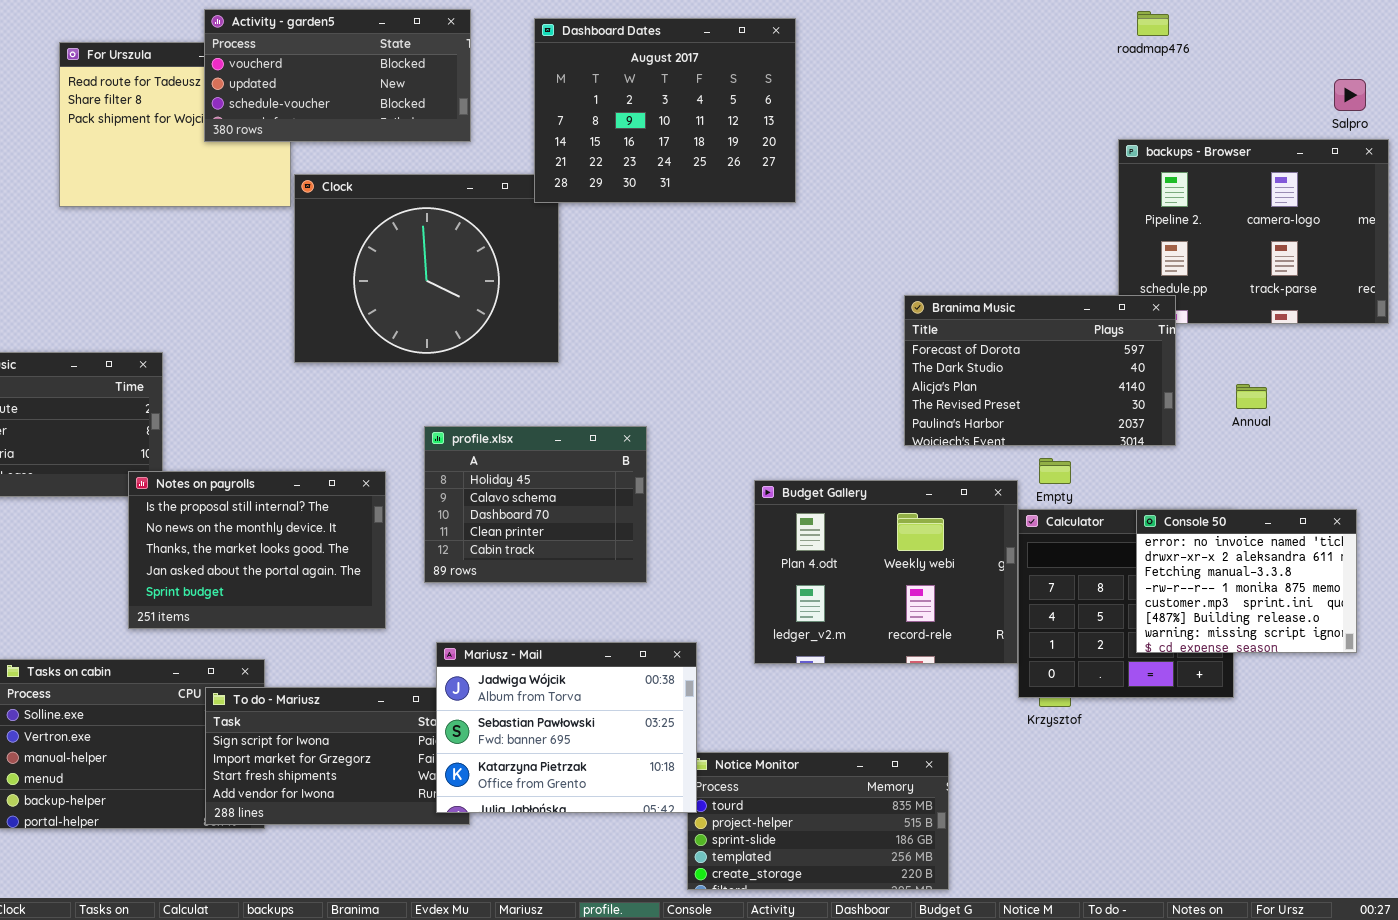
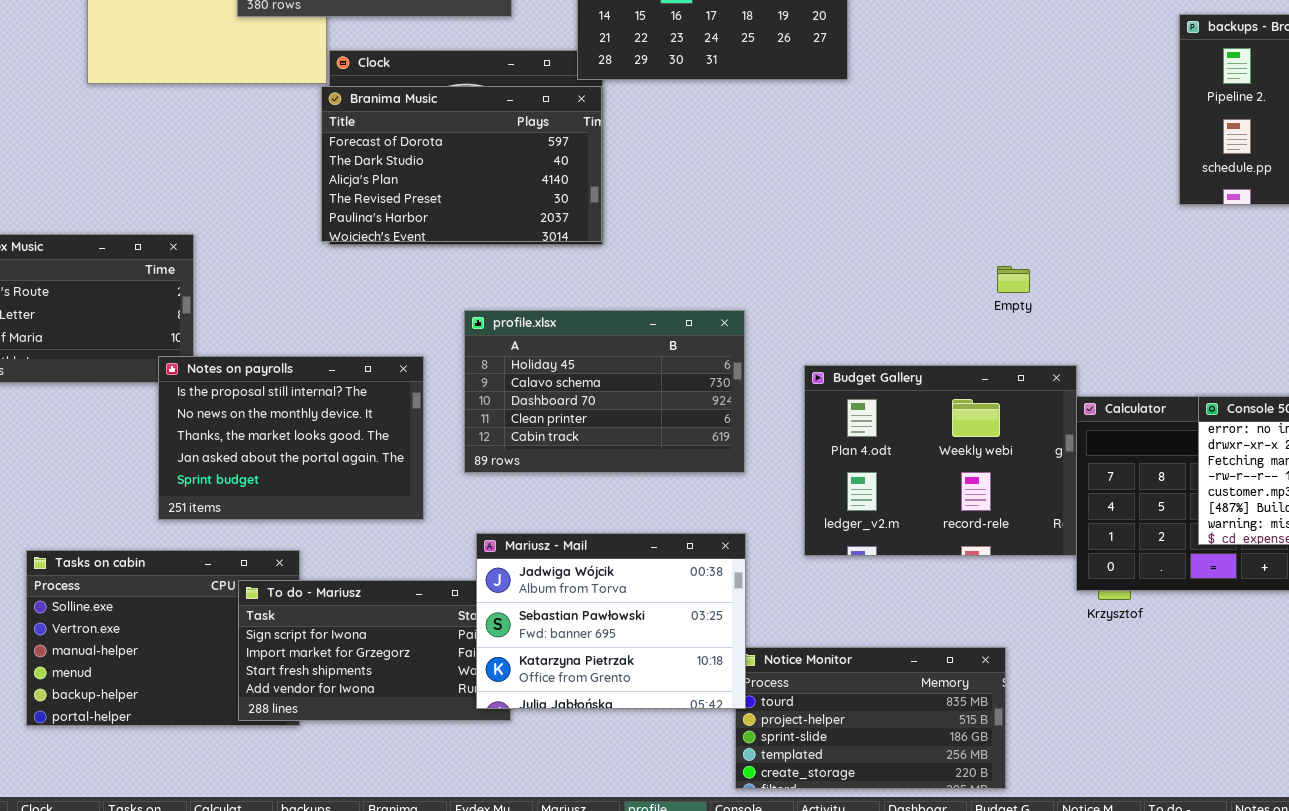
Branima Music: [904,295,1176,446] -> [321,86,602,242], moved
profile.xlsx: [424,426,647,583] -> [464,310,745,473], resized
Empty: [1039,458,1071,484] -> [997,266,1030,293], moved

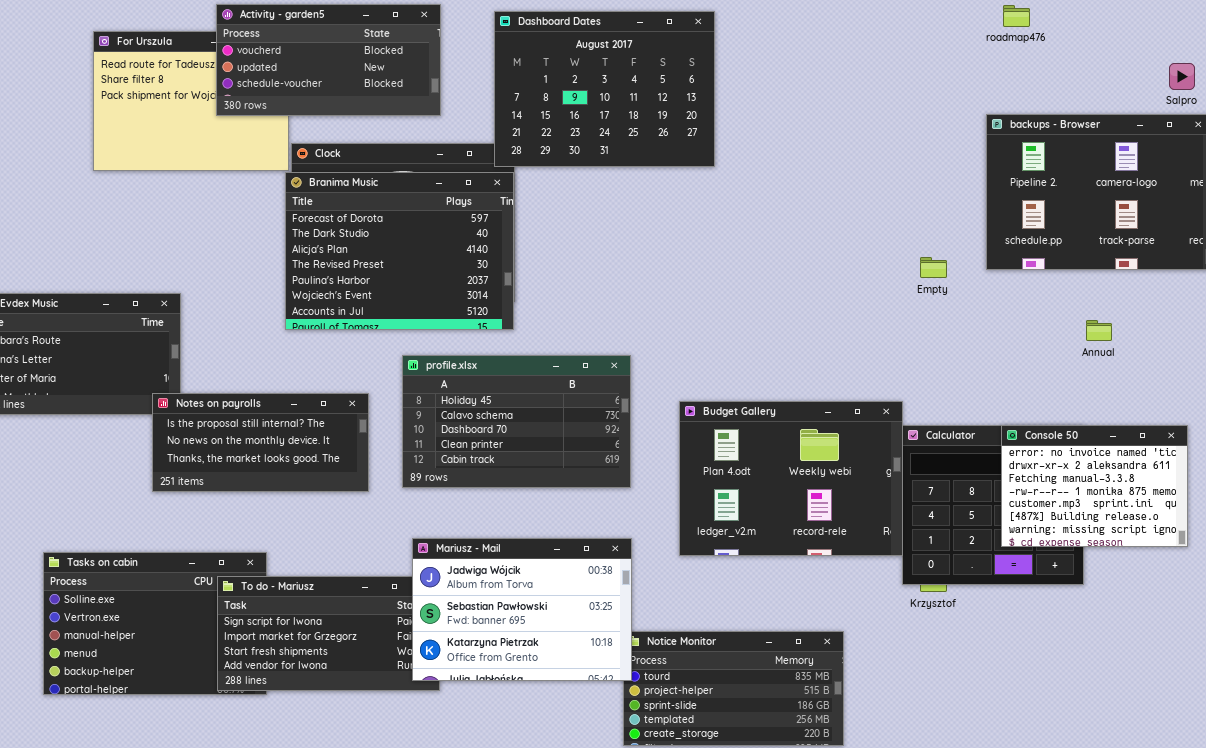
Branima Music: [321,86,602,242] -> [285,172,514,330], resized
Empty: [997,266,1030,293] -> [920,257,947,278], moved
Notes on payrolls: [158,356,424,520] -> [152,393,369,492], resized

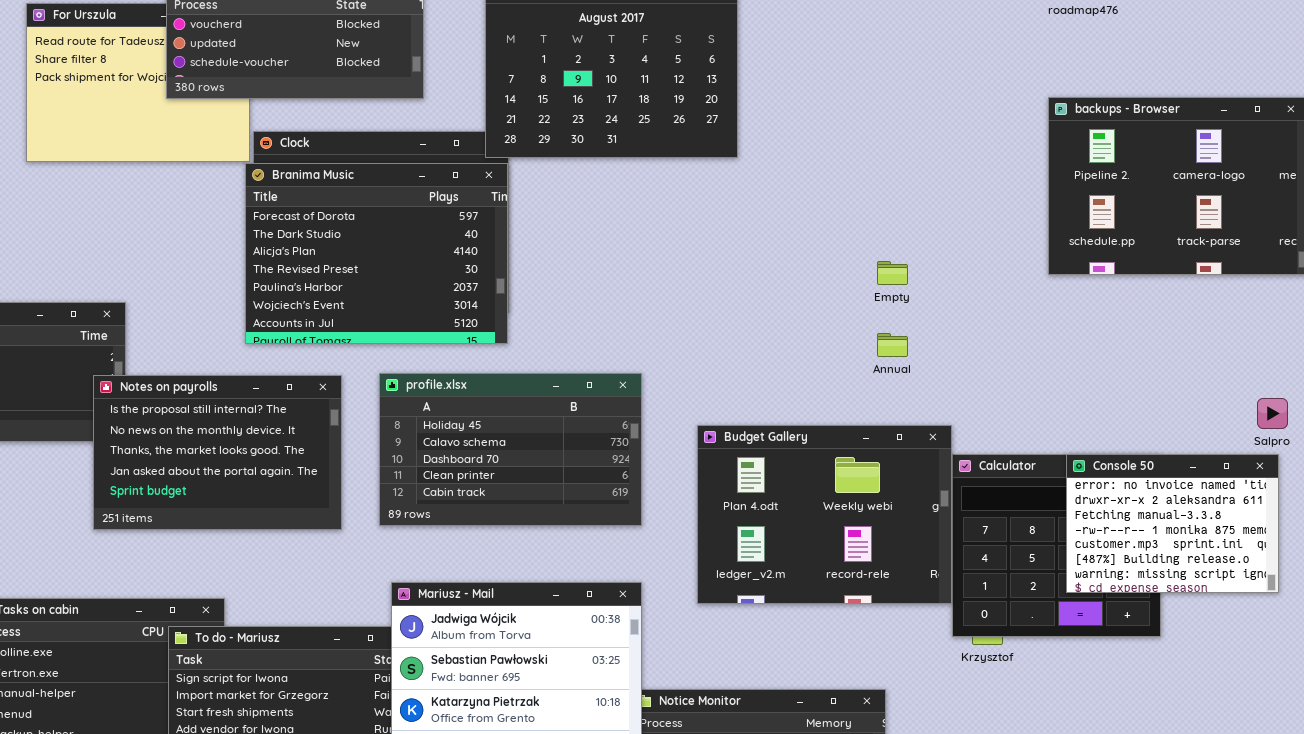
Salpro: [1169,63,1195,90] -> [1257,398,1288,429], moved
Empty: [920,257,947,278] -> [877,261,908,285], moved
Annual: [1086,320,1112,341] -> [877,333,908,357], moved
Notes on payrolls: [152,393,369,492] -> [93,375,342,530], resized

